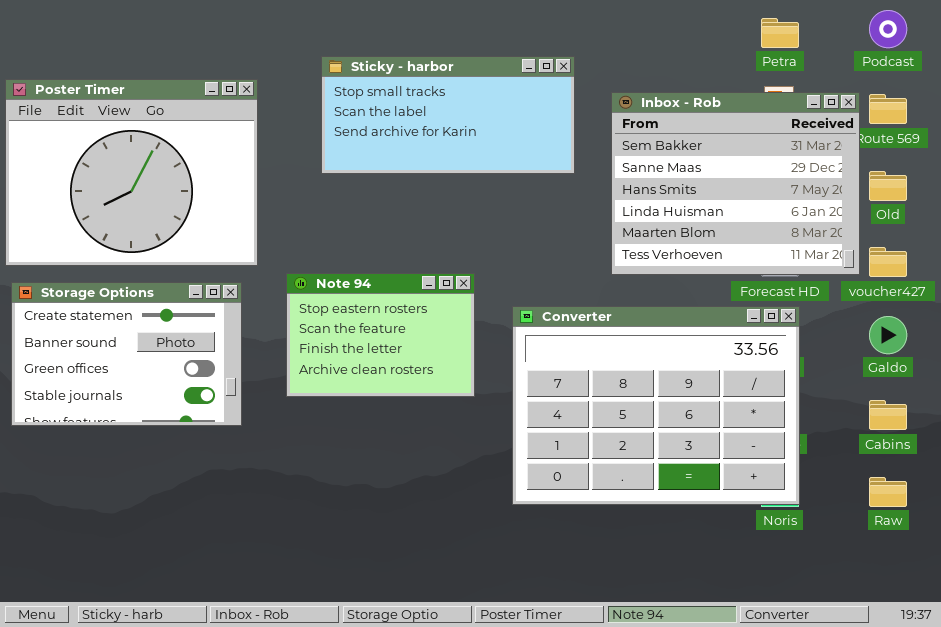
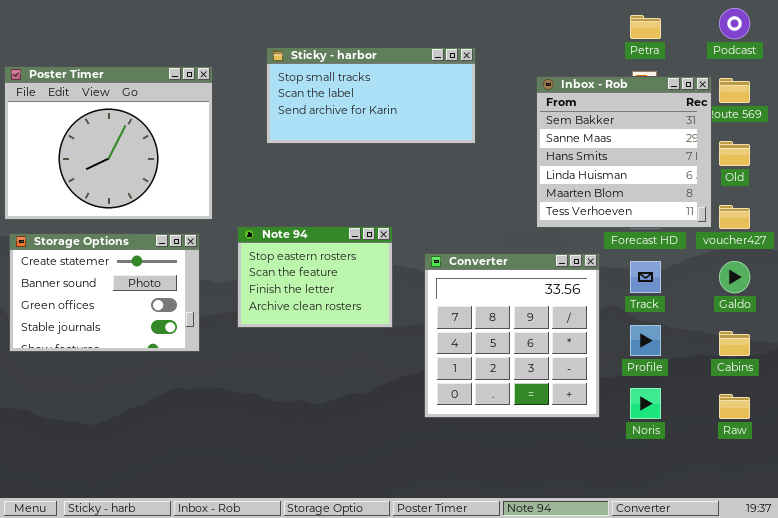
Inbox - Rob: [611,92,860,275] -> [536,76,712,228], resized
Converter: [512,306,800,505] -> [424,253,600,418], resized

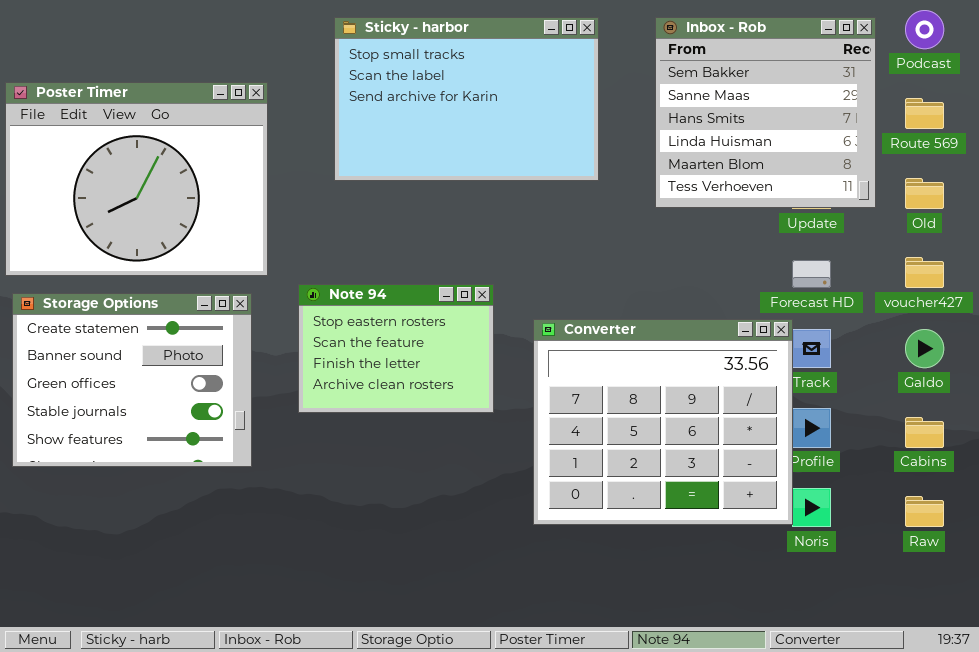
Sticky - harbor: [266,47,476,144] -> [334,17,599,181], resized
Inbox - Rob: [536,76,712,228] -> [655,17,876,208], moved
Storage Options: [9,233,200,352] -> [12,293,252,467], resized
Converter: [424,253,600,418] -> [533,319,793,525], resized

